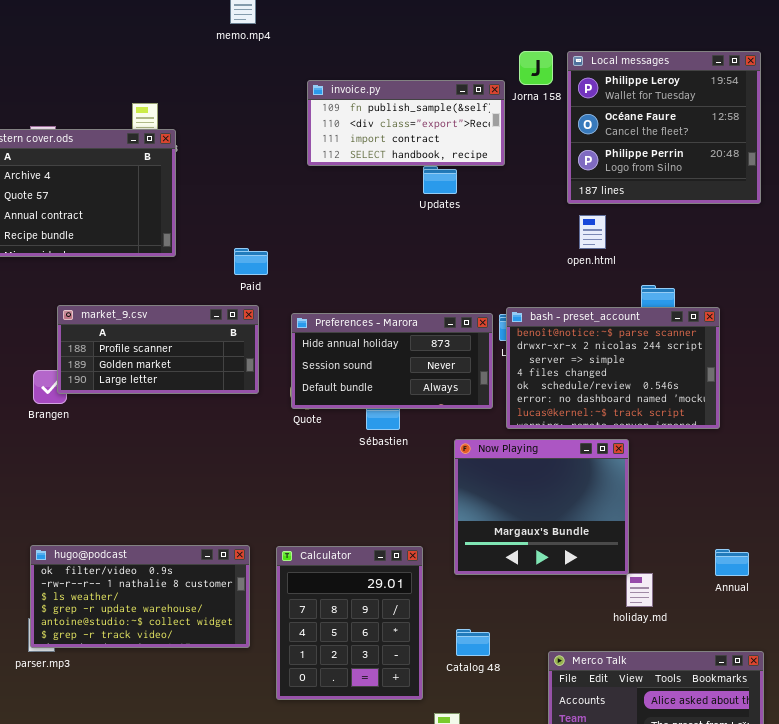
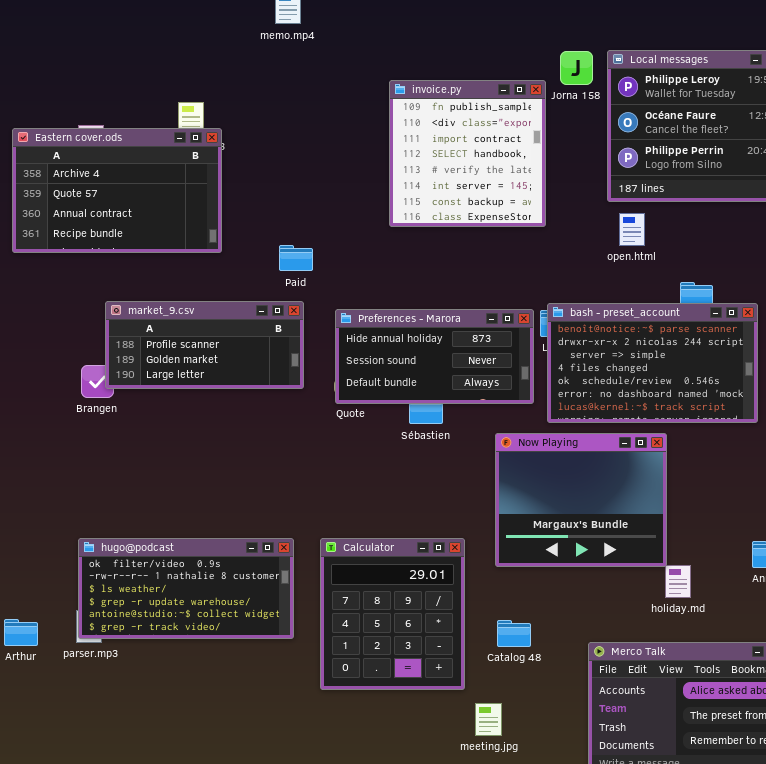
invoice.py: [307,80,505,166] -> [389,80,546,227], resized

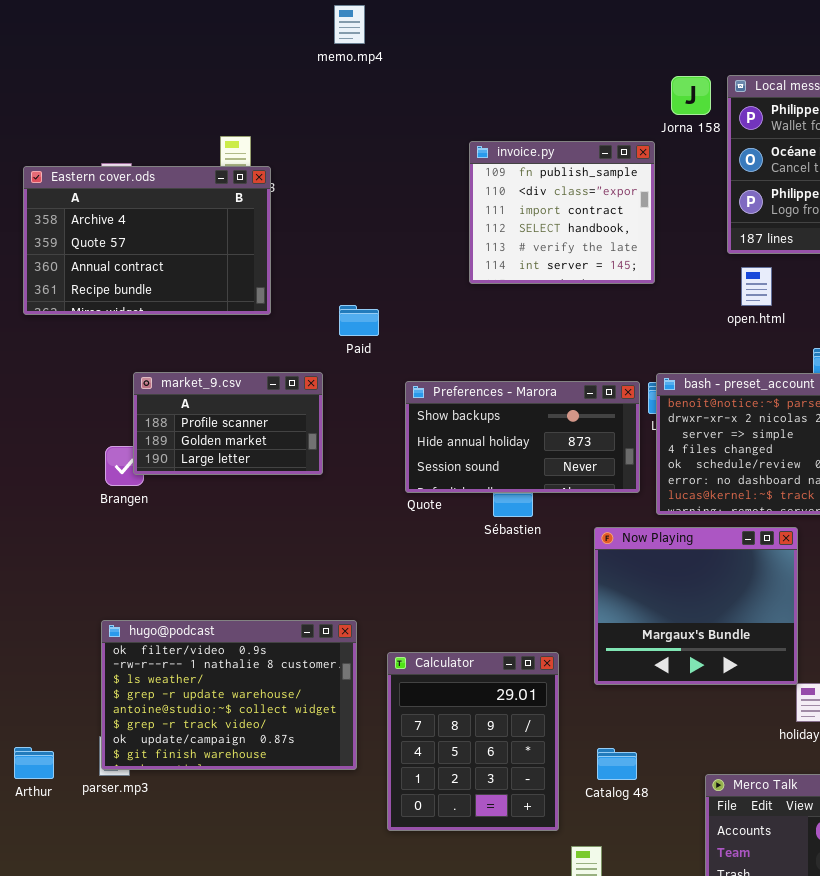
invoice.py: [389,80,546,227] -> [469,141,655,284], resized
market_9.csv: [105,301,304,389] -> [133,372,323,475], resized
Preferences - Marora: [335,309,534,404] -> [405,381,640,493], scrolled up 1 row
hugo@podcast: [78,538,294,639] -> [101,620,357,770], resized

